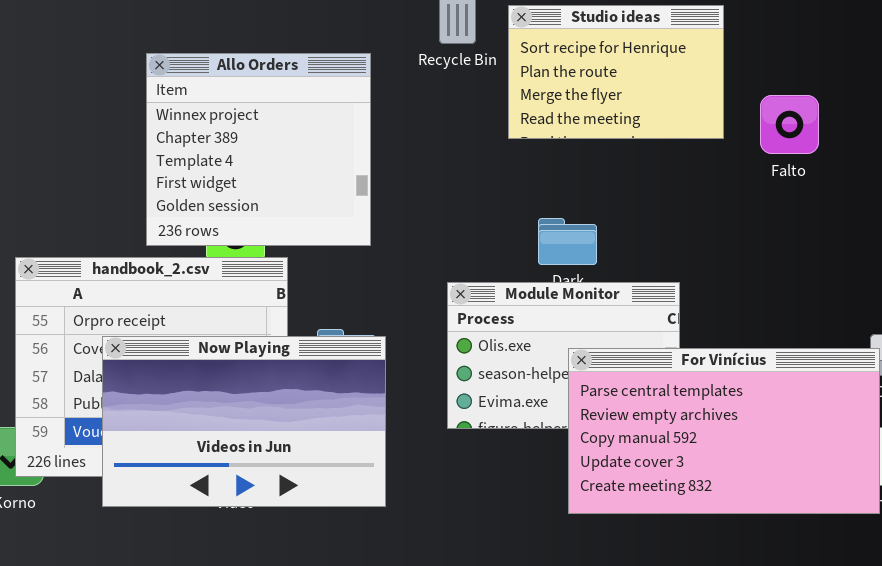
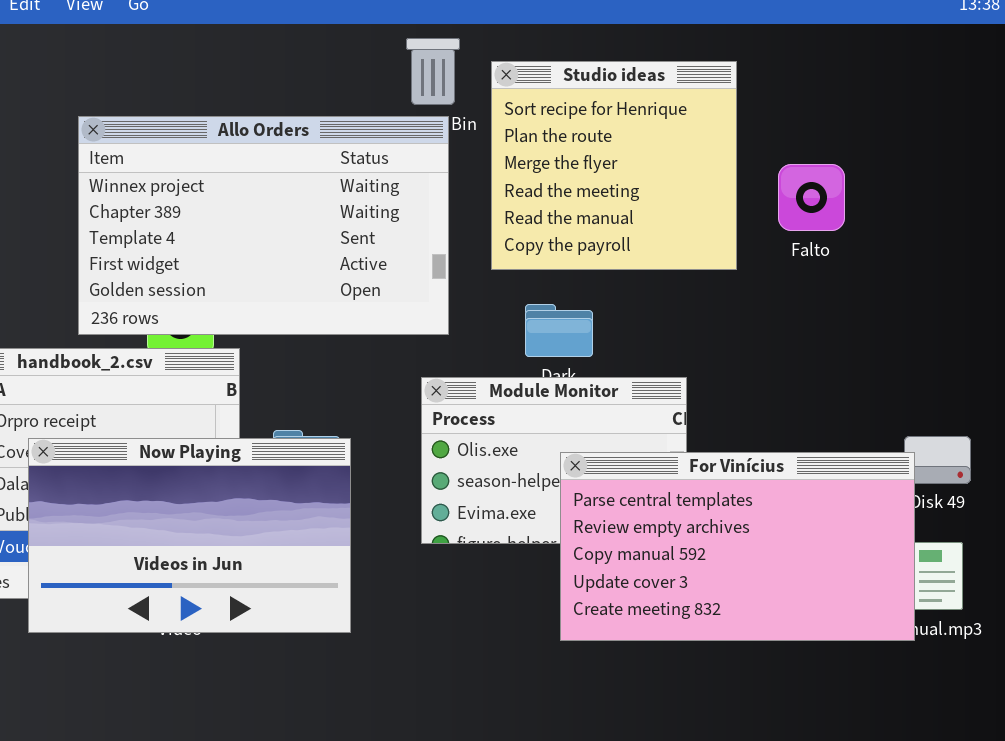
Studio ideas: [508,5,724,139] -> [491,61,737,270], resized
Allo Orders: [146,53,371,246] -> [78,116,449,335], resized

